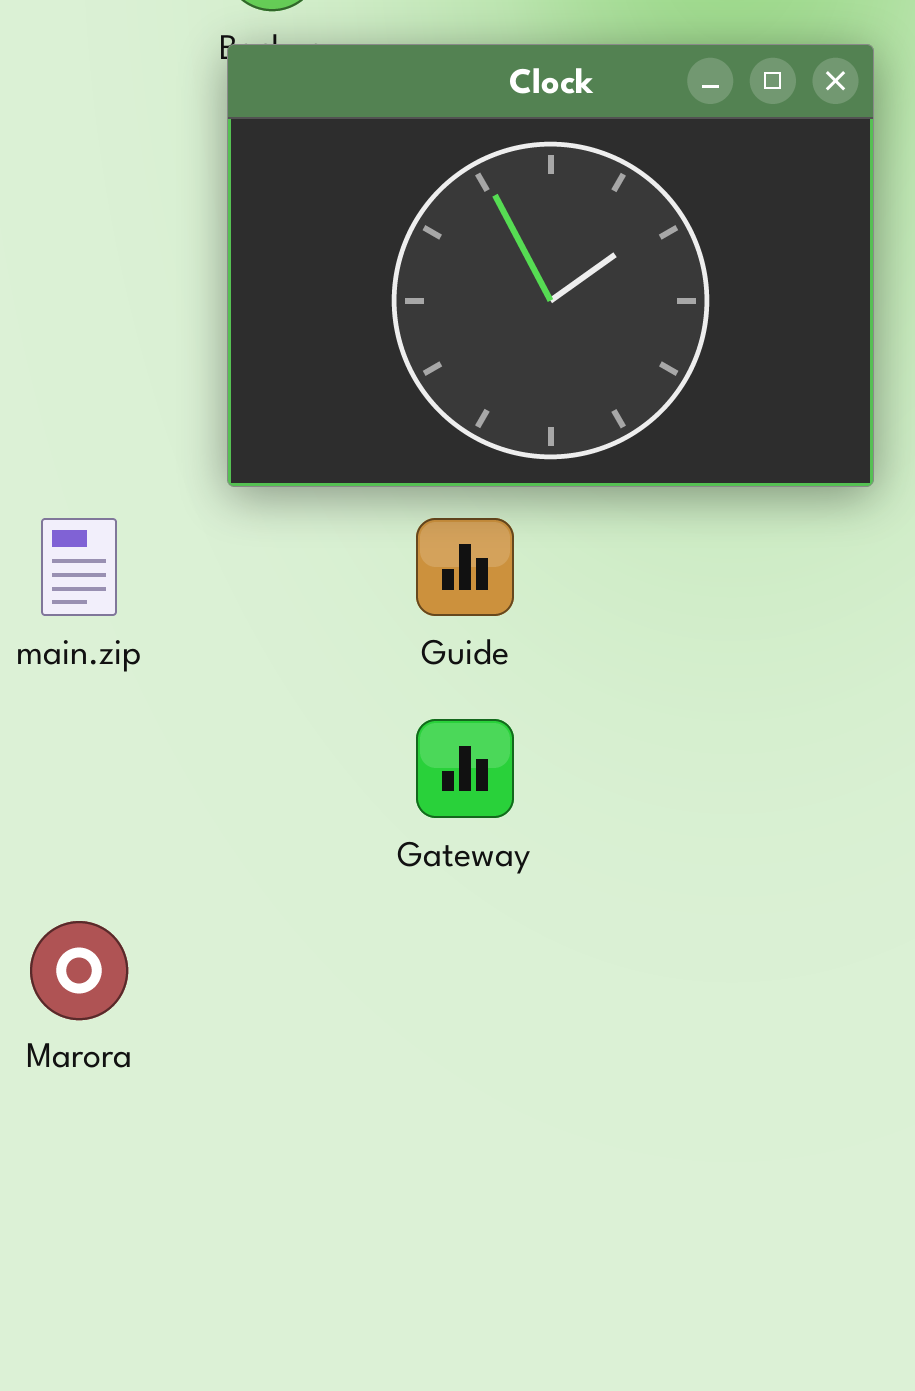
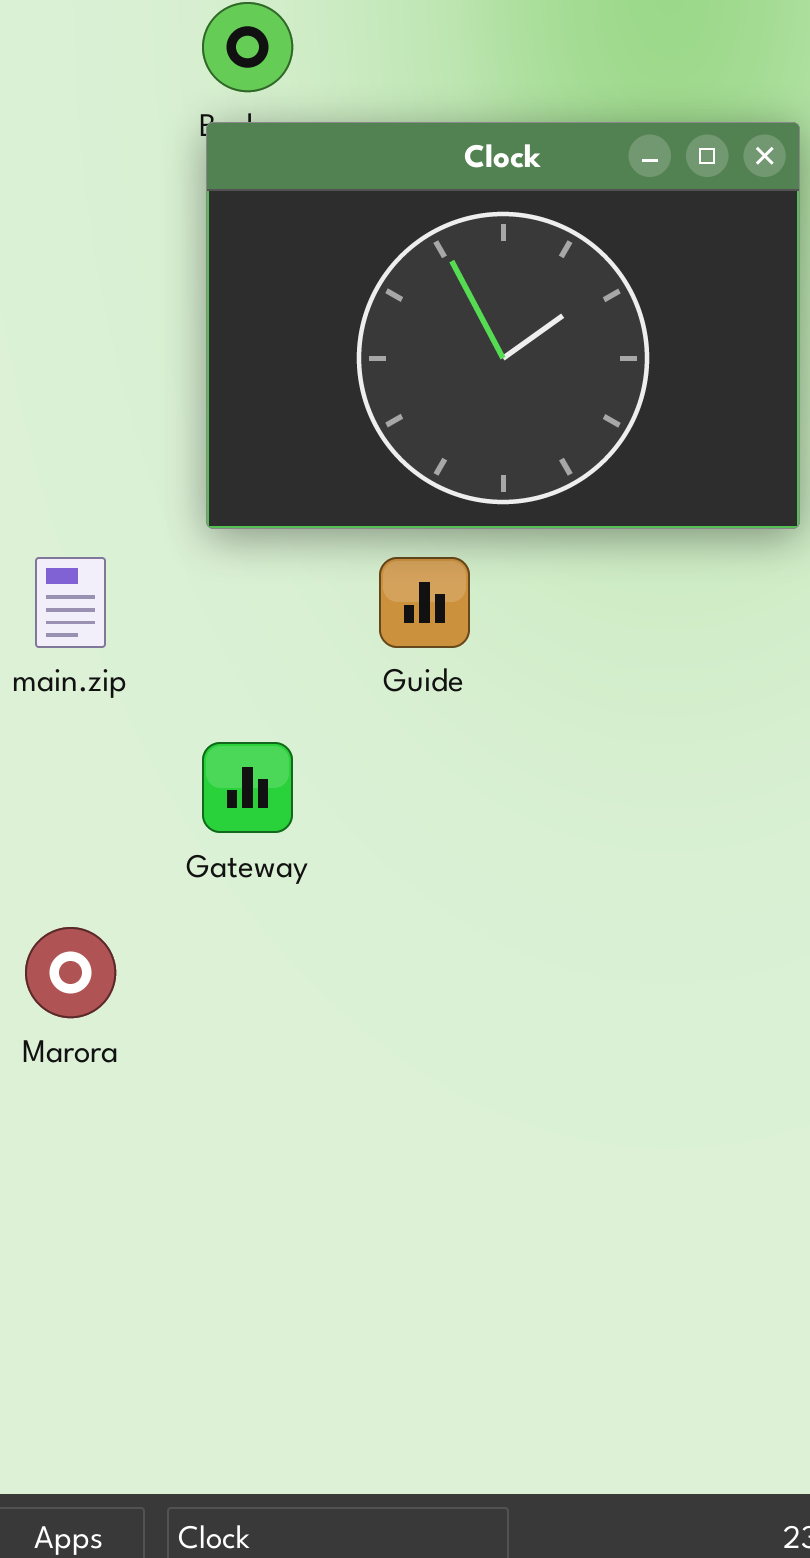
Gateway: [416,719,514,818] -> [202,742,293,833], moved

